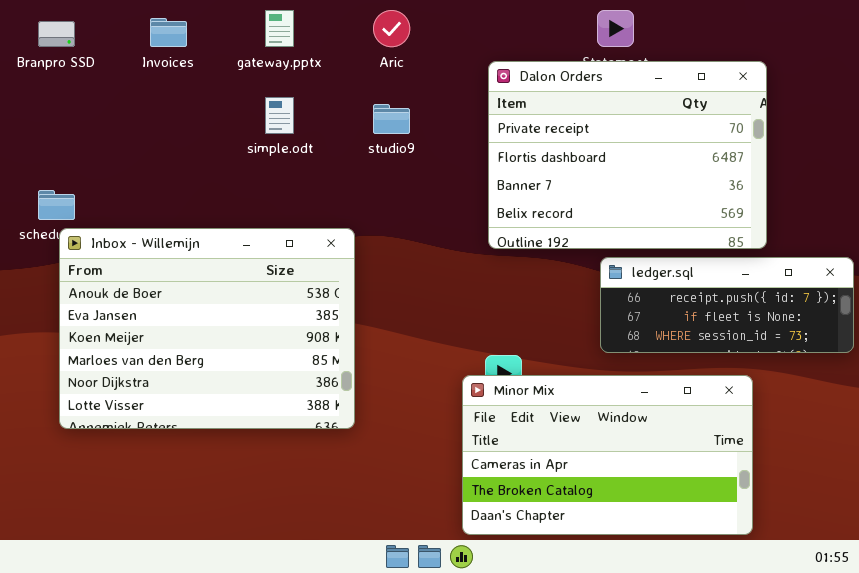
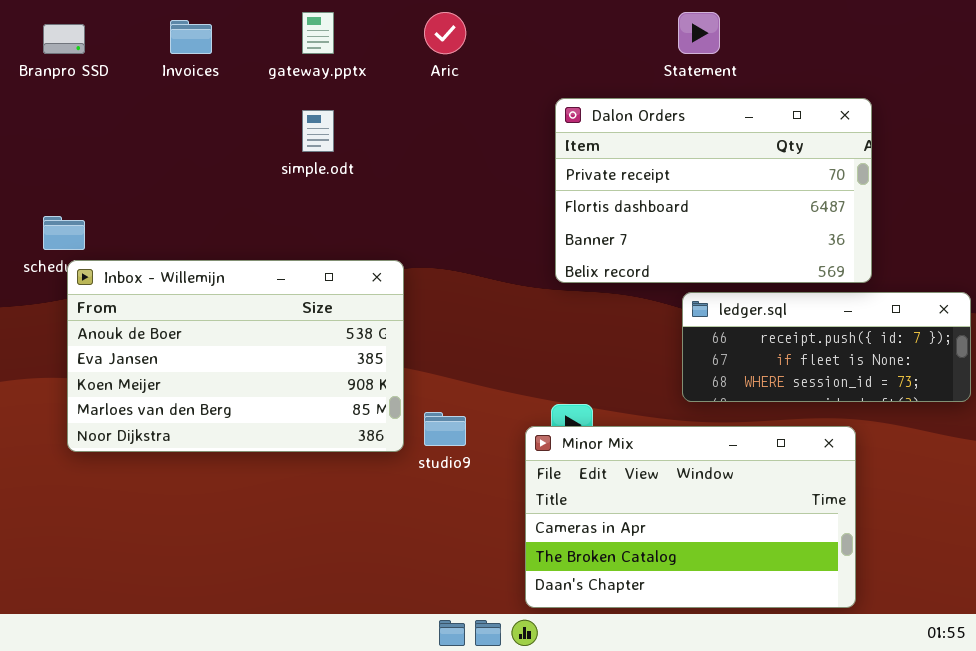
Dalon Orders: [488,61,767,249] -> [555,98,872,283], resized
studio9: [373,104,410,134] -> [424,412,466,446], moved
Inbox - Willemijn: [59,228,355,429] -> [67,260,404,452], resized

